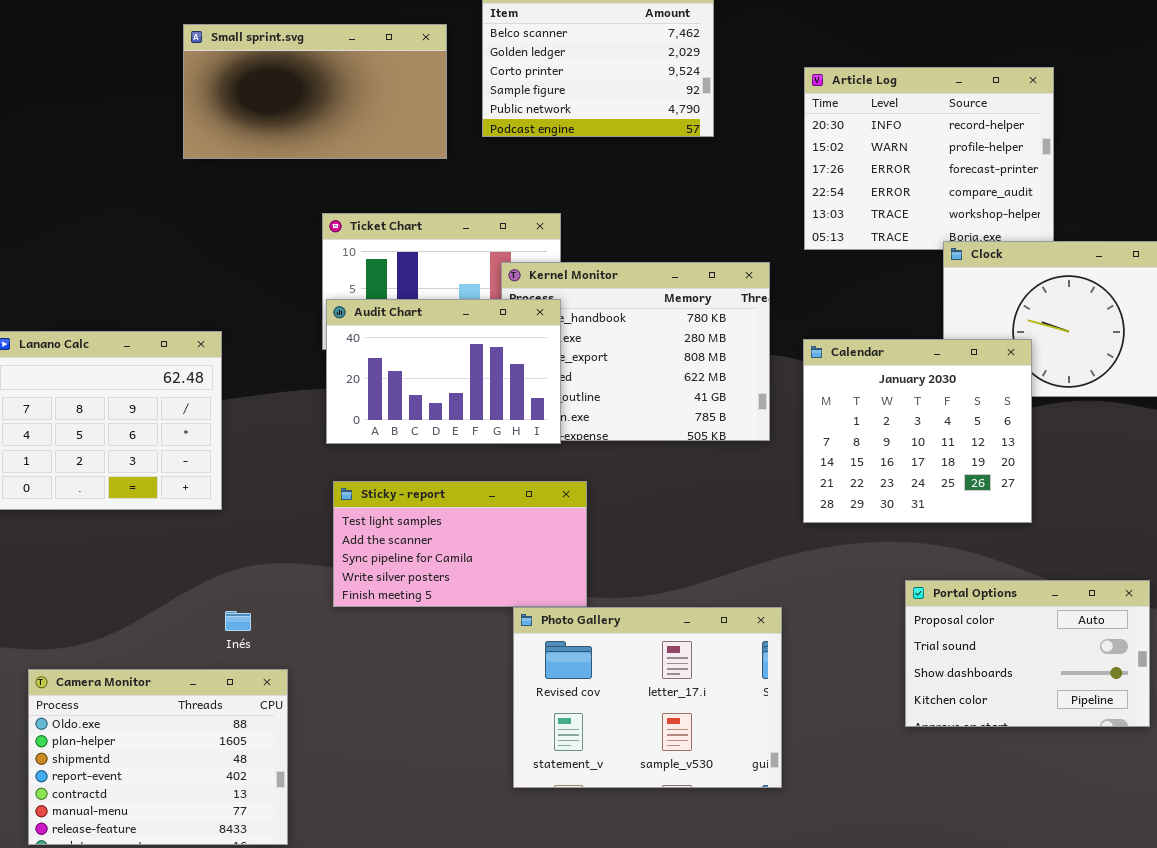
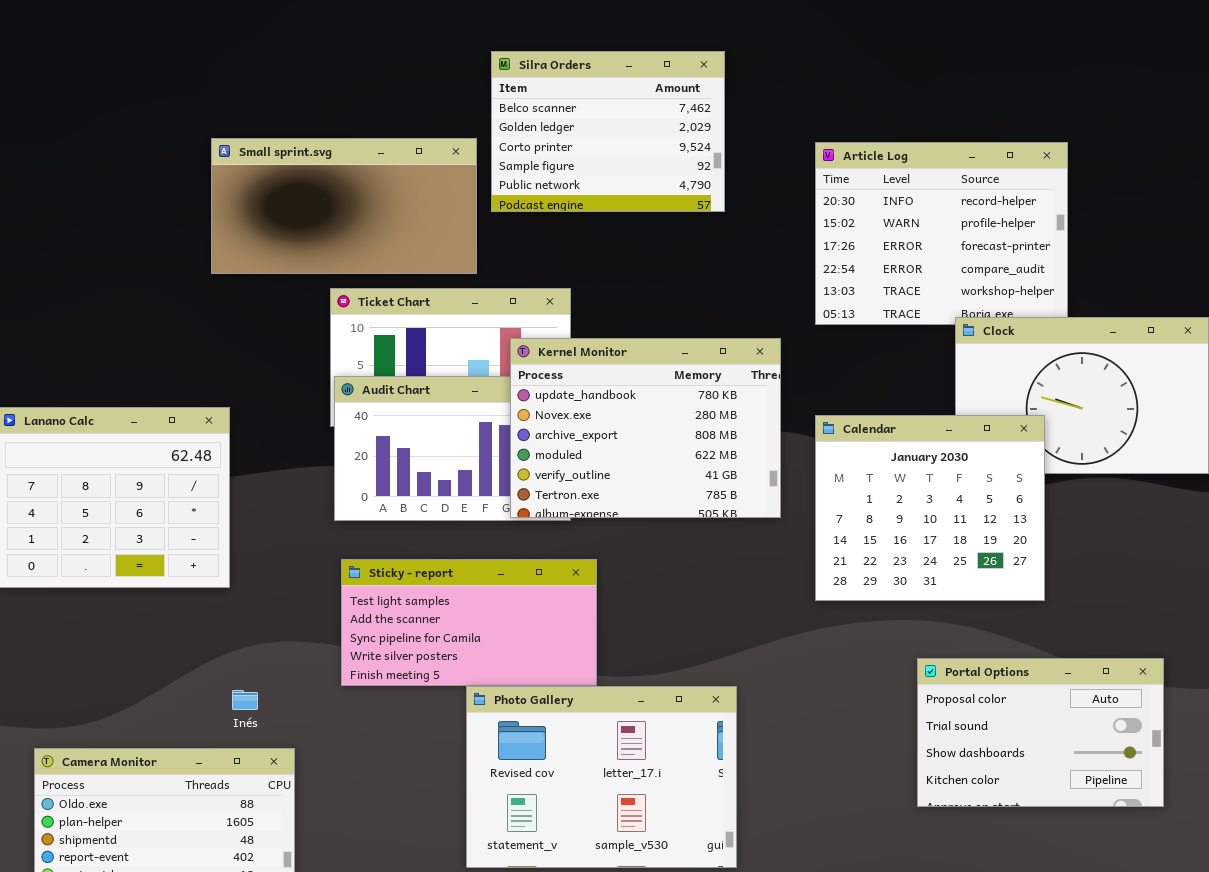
Small sprint.svg: [183,24,447,159] -> [211,138,477,274], moved
Kernel Monitor: [501,262,770,441] -> [510,338,781,518], raised
Photo Gallery: [513,607,782,788] -> [466,686,737,868], moved

